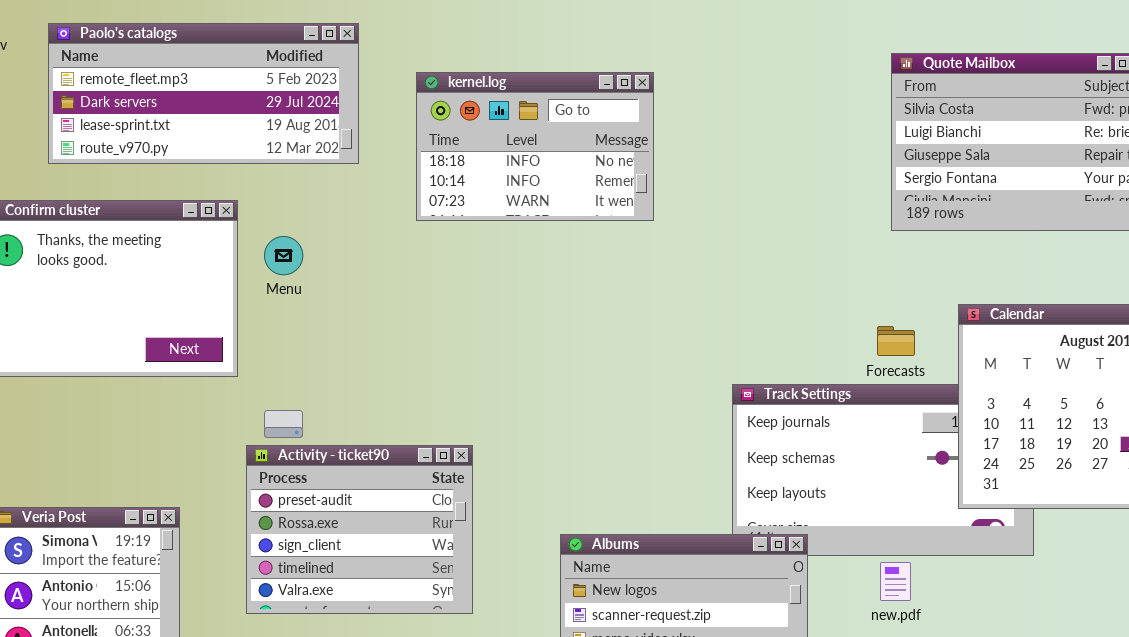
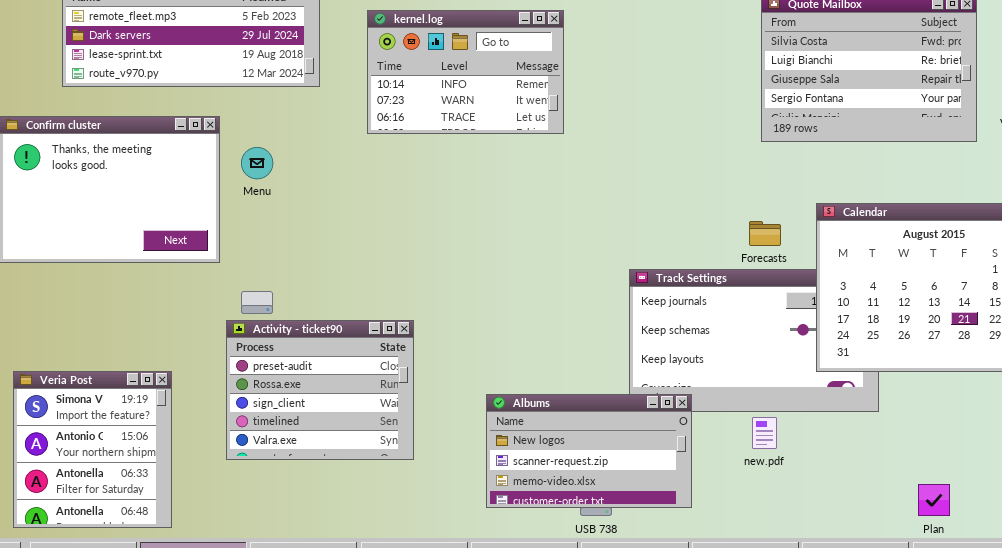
kernel.log: [416,72,654,221] -> [367,10,564,134], scrolled down 1 row

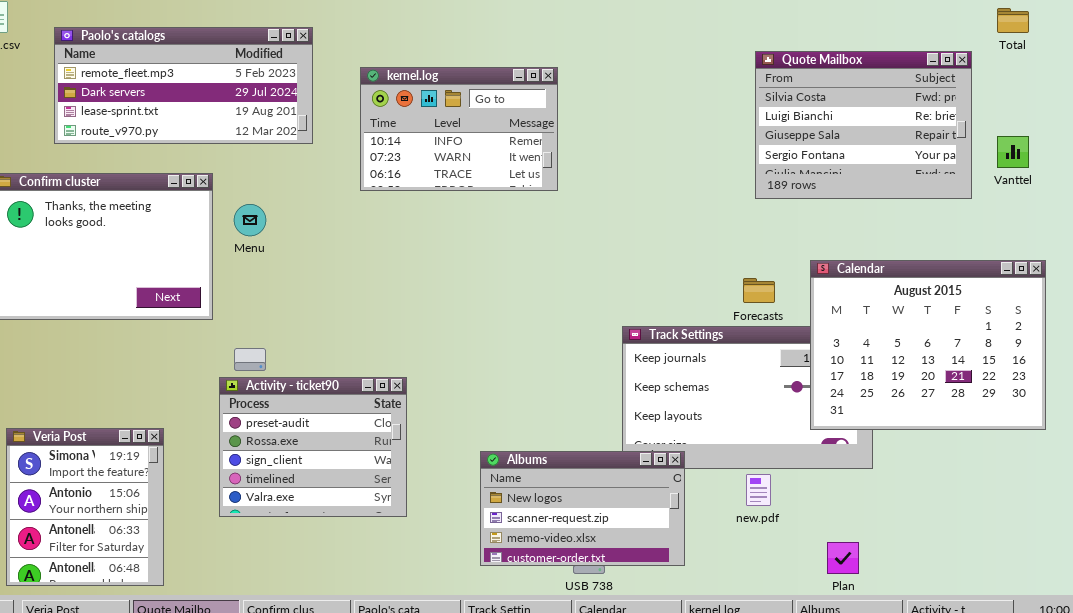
Plan: [918,484,950,516] -> [827,542,859,574], moved

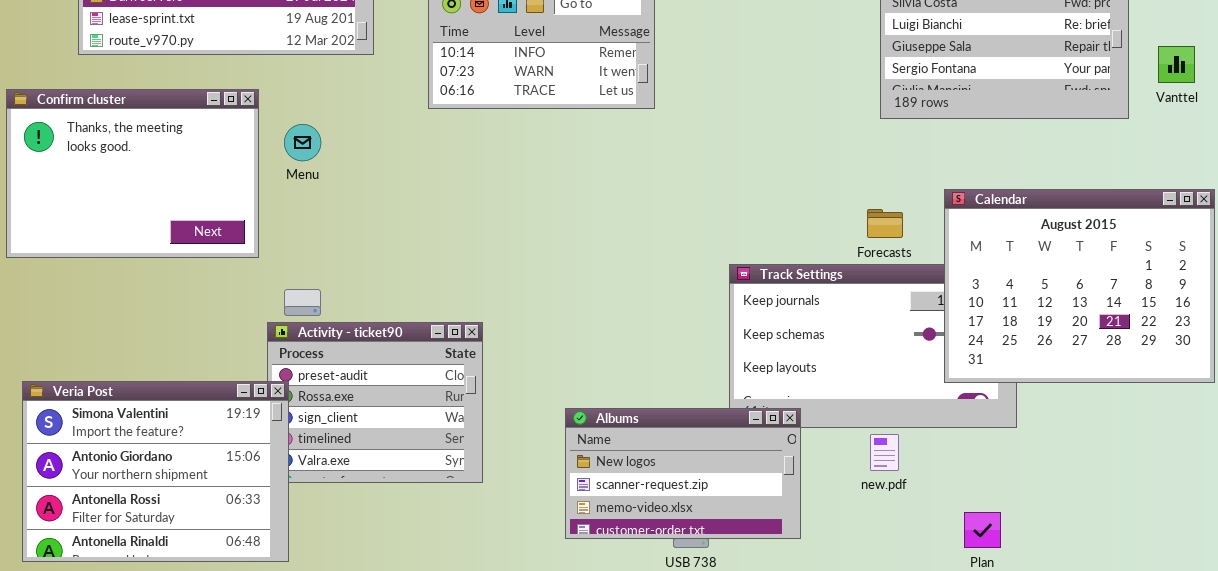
Veria Post: [6,428,164,586] -> [22,381,289,562], resized

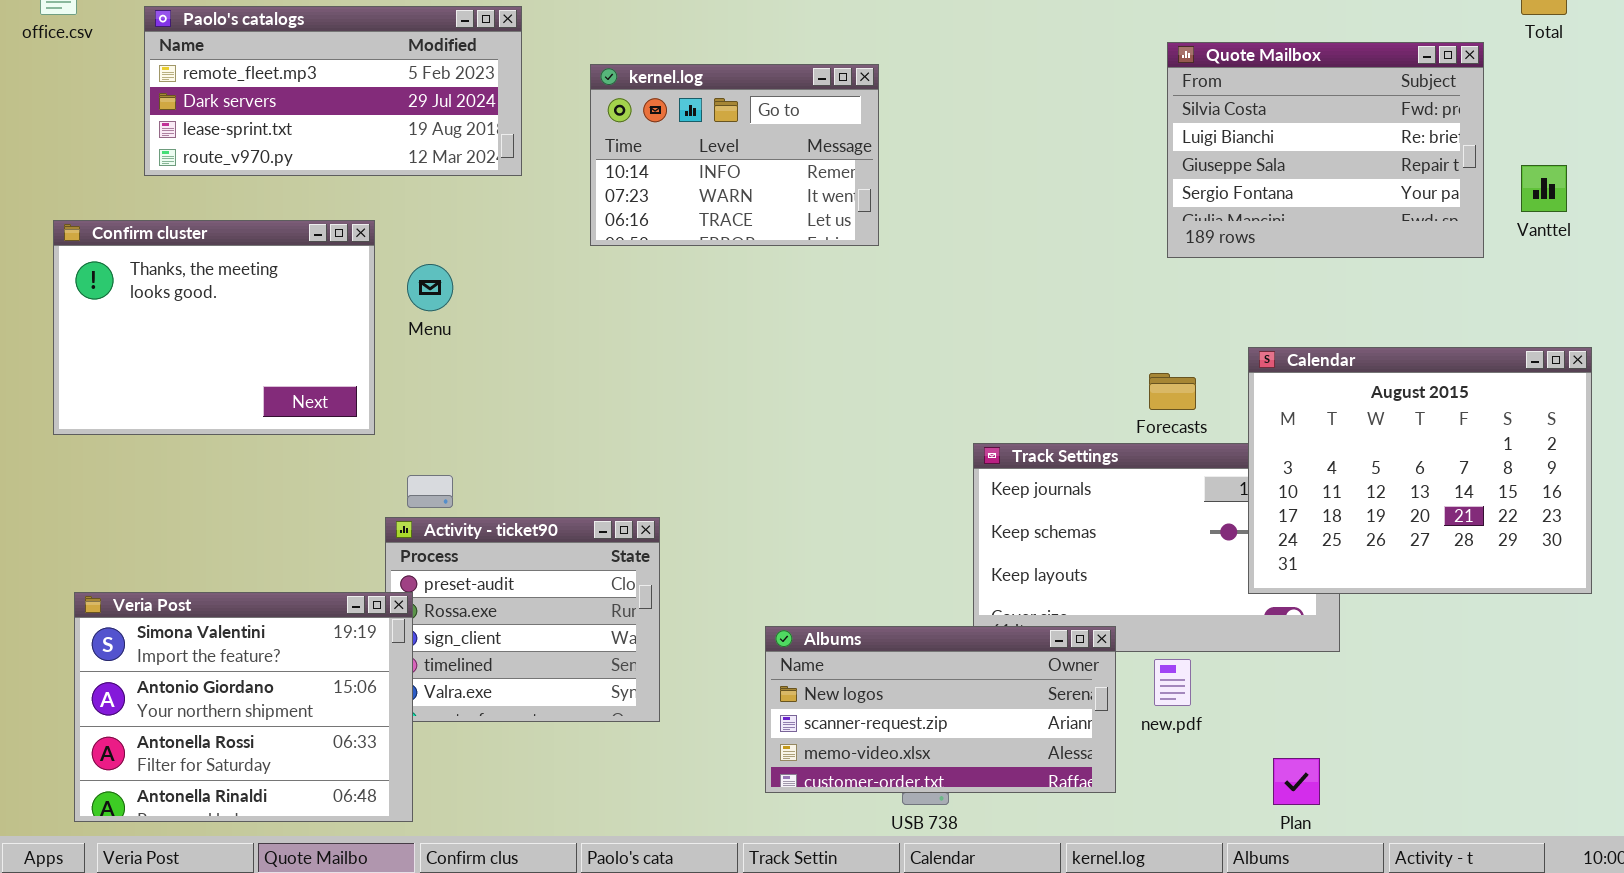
Albums: [565,408,801,539] -> [765,626,1116,793], resized

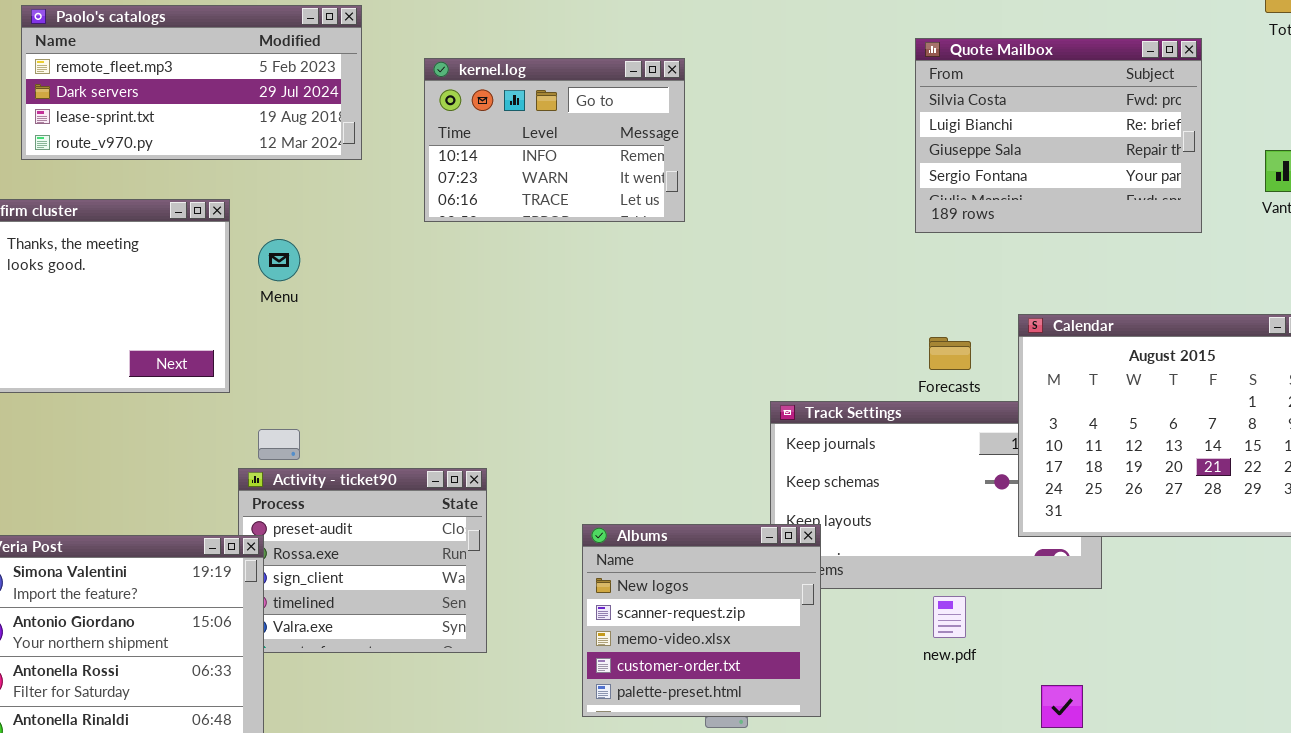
Quote Mailbox: [1167,42,1484,258] -> [915,38,1202,233], moved
Albums: [765,626,1116,793] -> [582,524,821,717], resized

